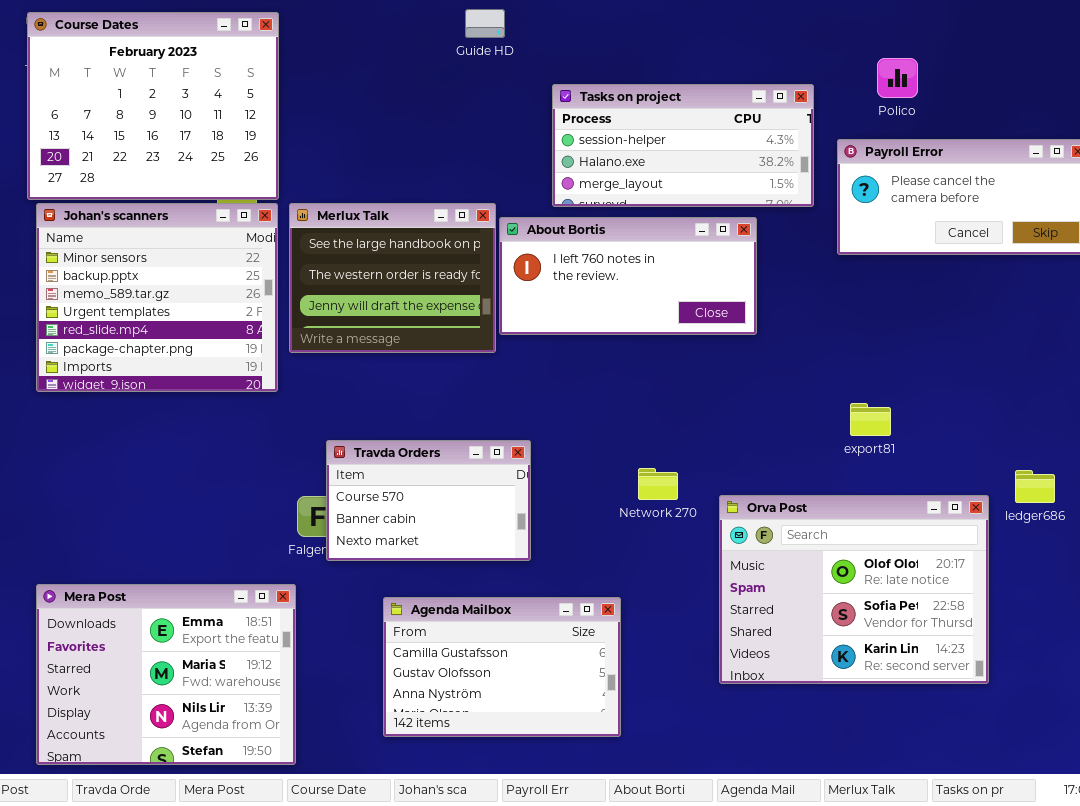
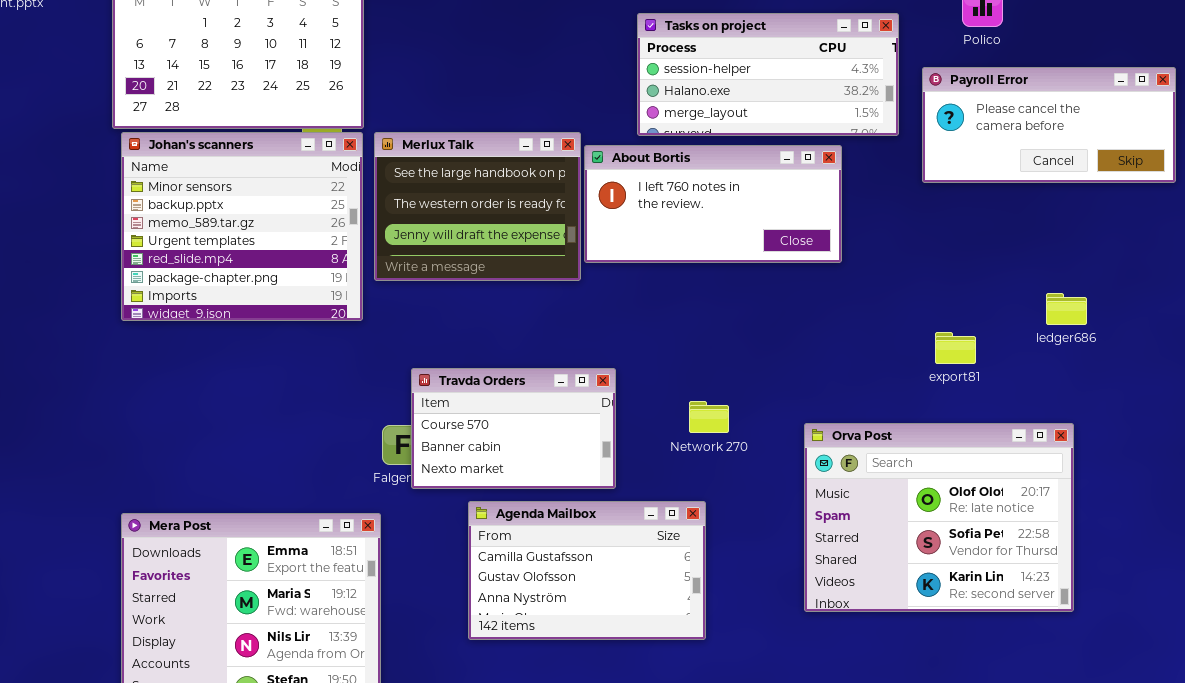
Network 270: [638,468,678,500] -> [689,401,729,433], moved
ledger686: [1015,470,1055,503] -> [1046,293,1087,325], moved
Agenda Mailbox: [383,597,621,737] -> [468,501,706,640], moved

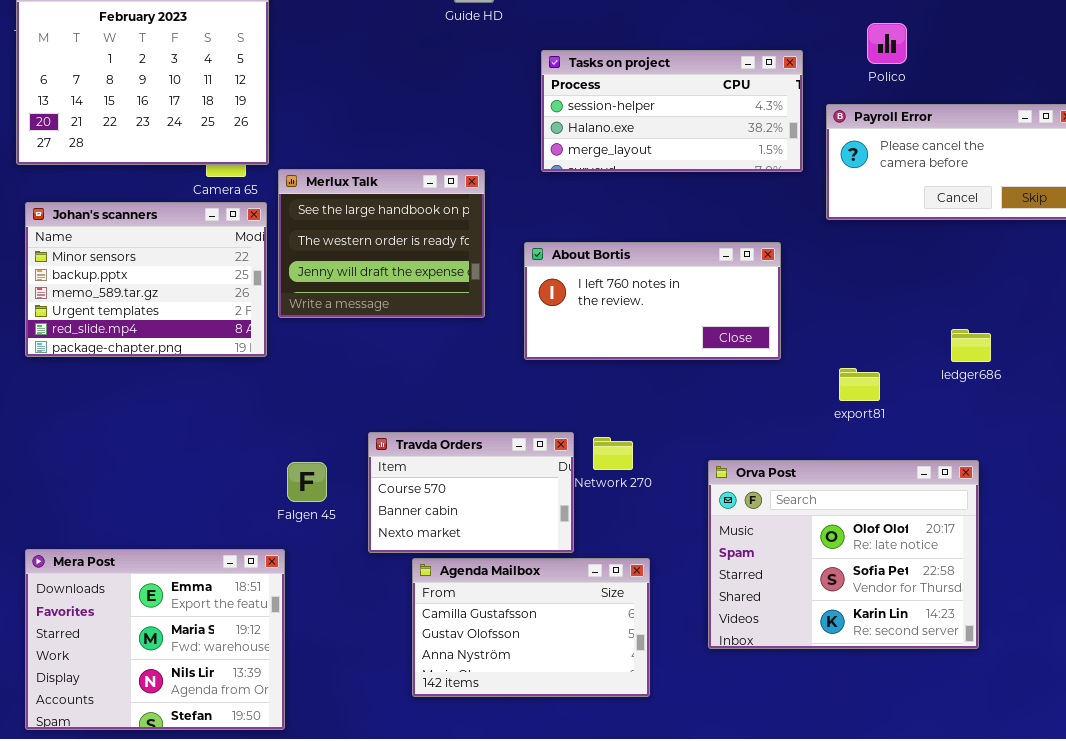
Johan's scanners: [121,132,363,321] -> [25,202,267,357], resized
About Bortis: [584,145,842,263] -> [524,242,781,360], moved
Travda Orders: [411,368,616,489] -> [368,432,574,553], moved
Agenda Mailbox: [468,501,706,640] -> [412,558,650,697], moved

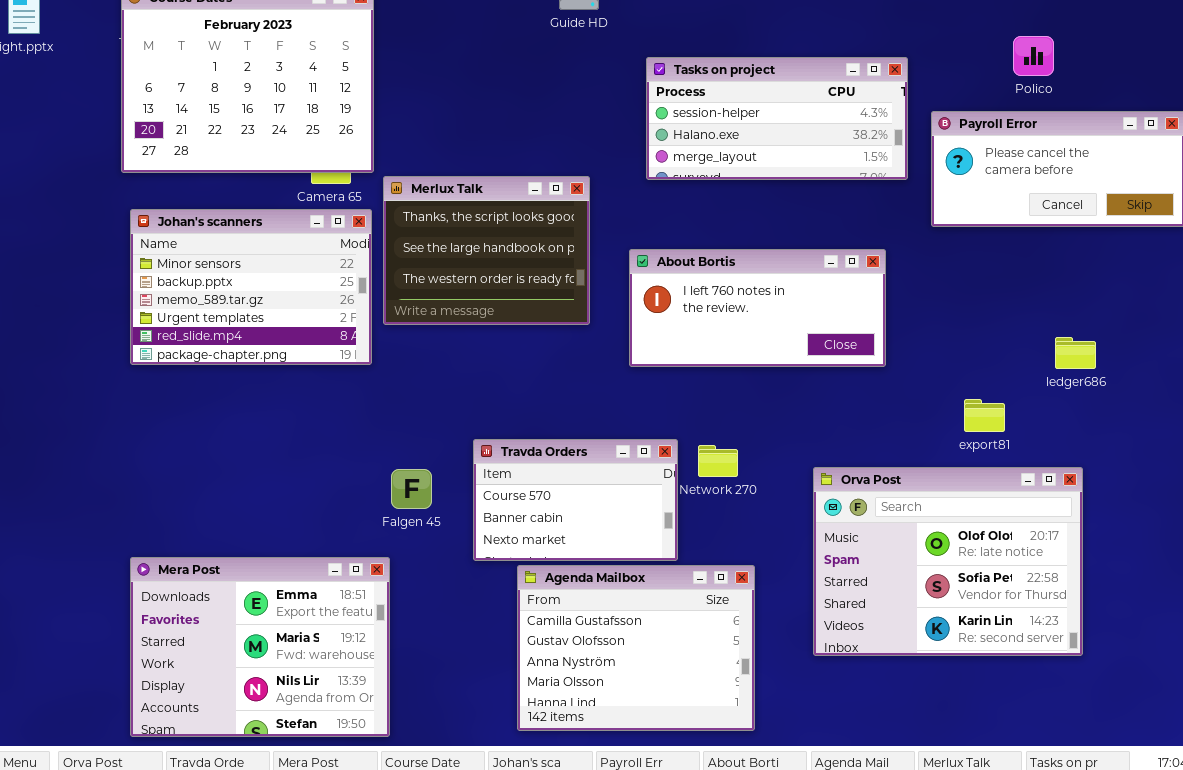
Polico: [867,23,907,64] -> [1013,36,1054,76], moved
Merlux Talk: [278,169,485,318] -> [383,176,590,325], scrolled up 1 row
export81: [839,368,880,401] -> [964,399,1005,432], moved
Agenda Mailbox: [412,558,650,697] -> [517,565,755,731], resized

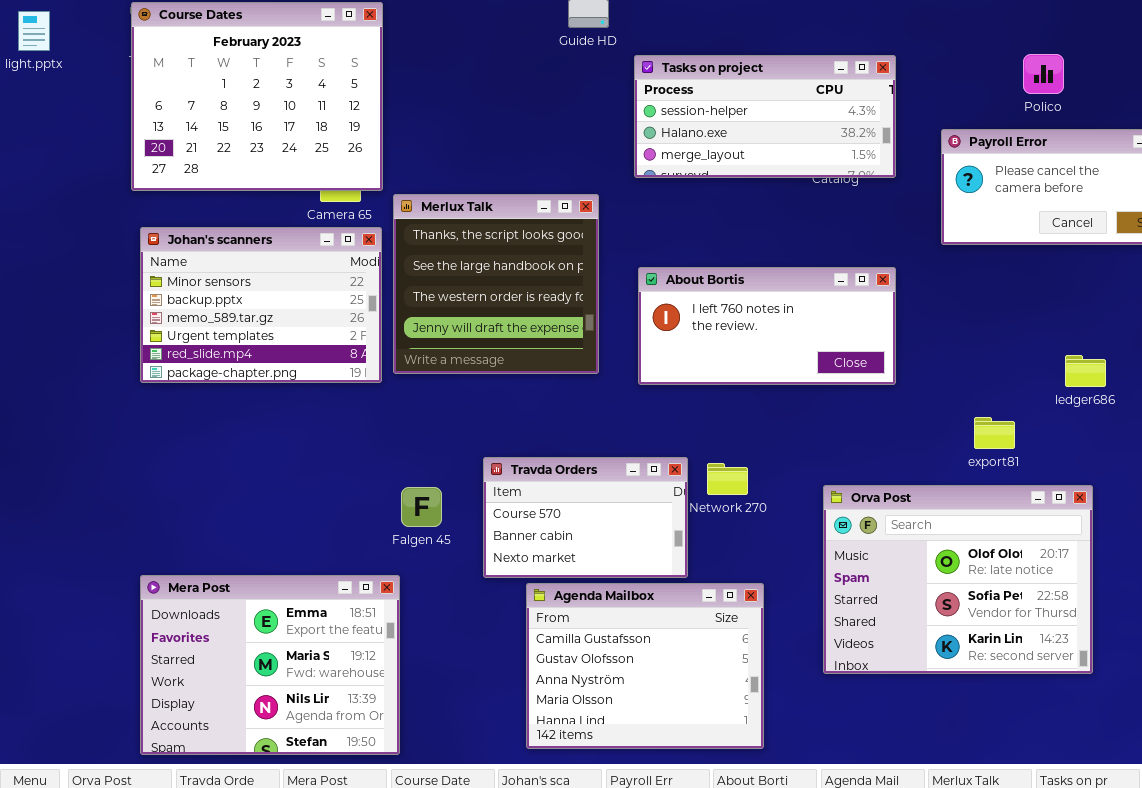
Tasks on project: [646,57,908,180] -> [634,55,896,178], moved
Merlux Talk: [383,176,590,325] -> [393,194,599,374], resized

